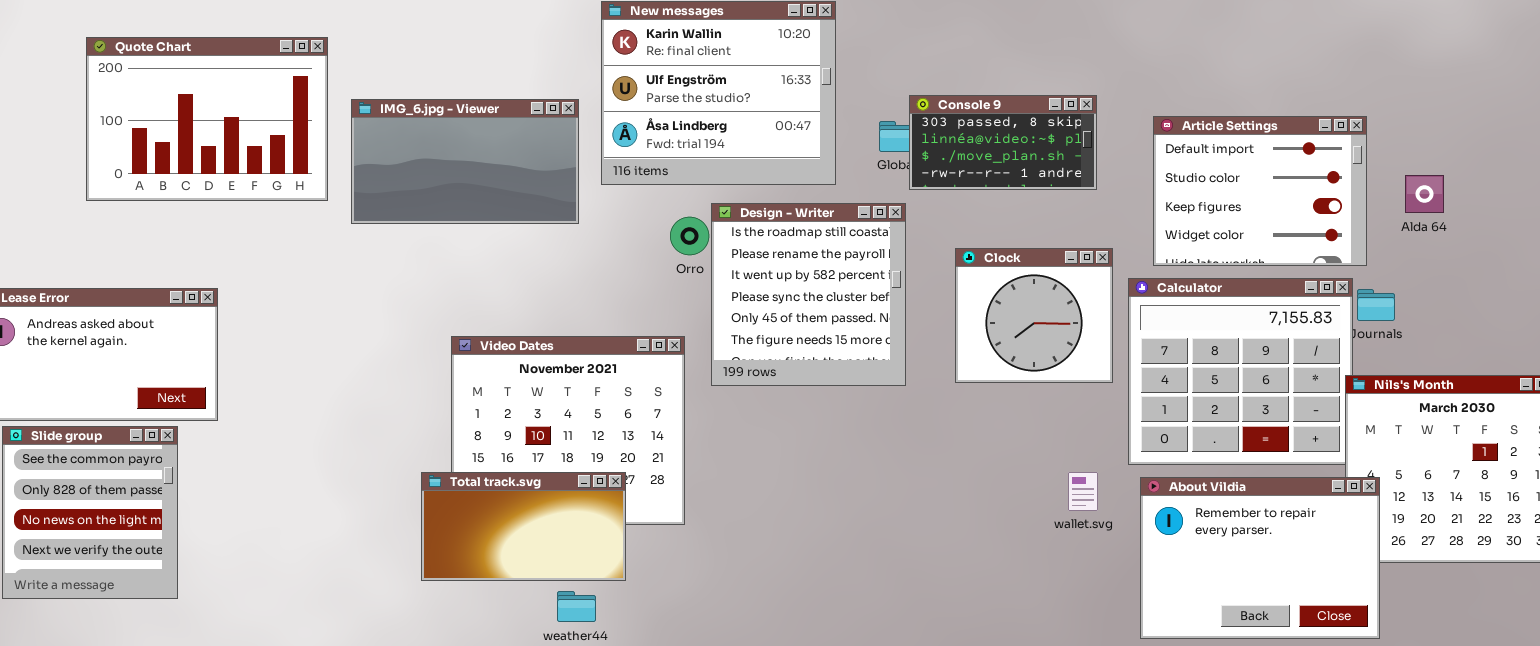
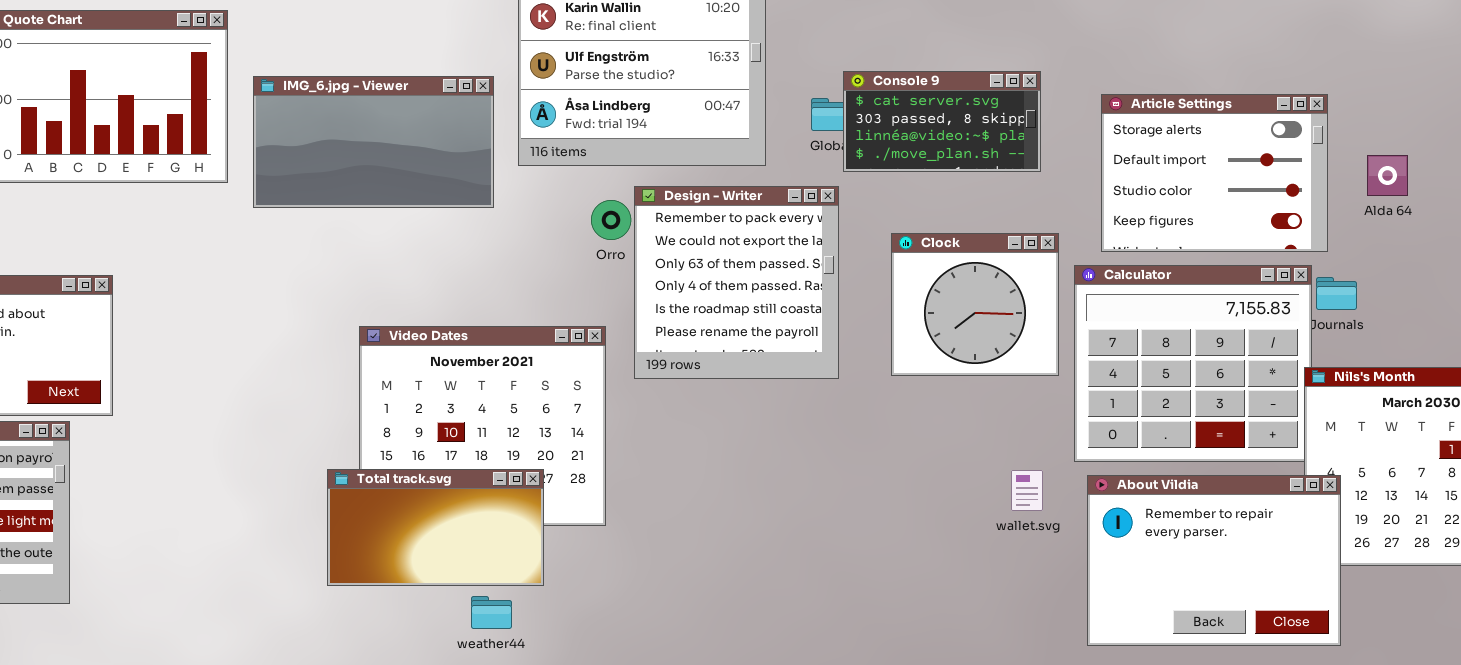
Console 9: [909,95,1097,190] -> [843,71,1041,172], scrolled up 1 row
Article Settings: [1153,116,1367,266] -> [1101,94,1328,252], scrolled up 1 row
Design - Writer: [711,203,906,386] -> [634,186,839,379], scrolled up 4 rows

